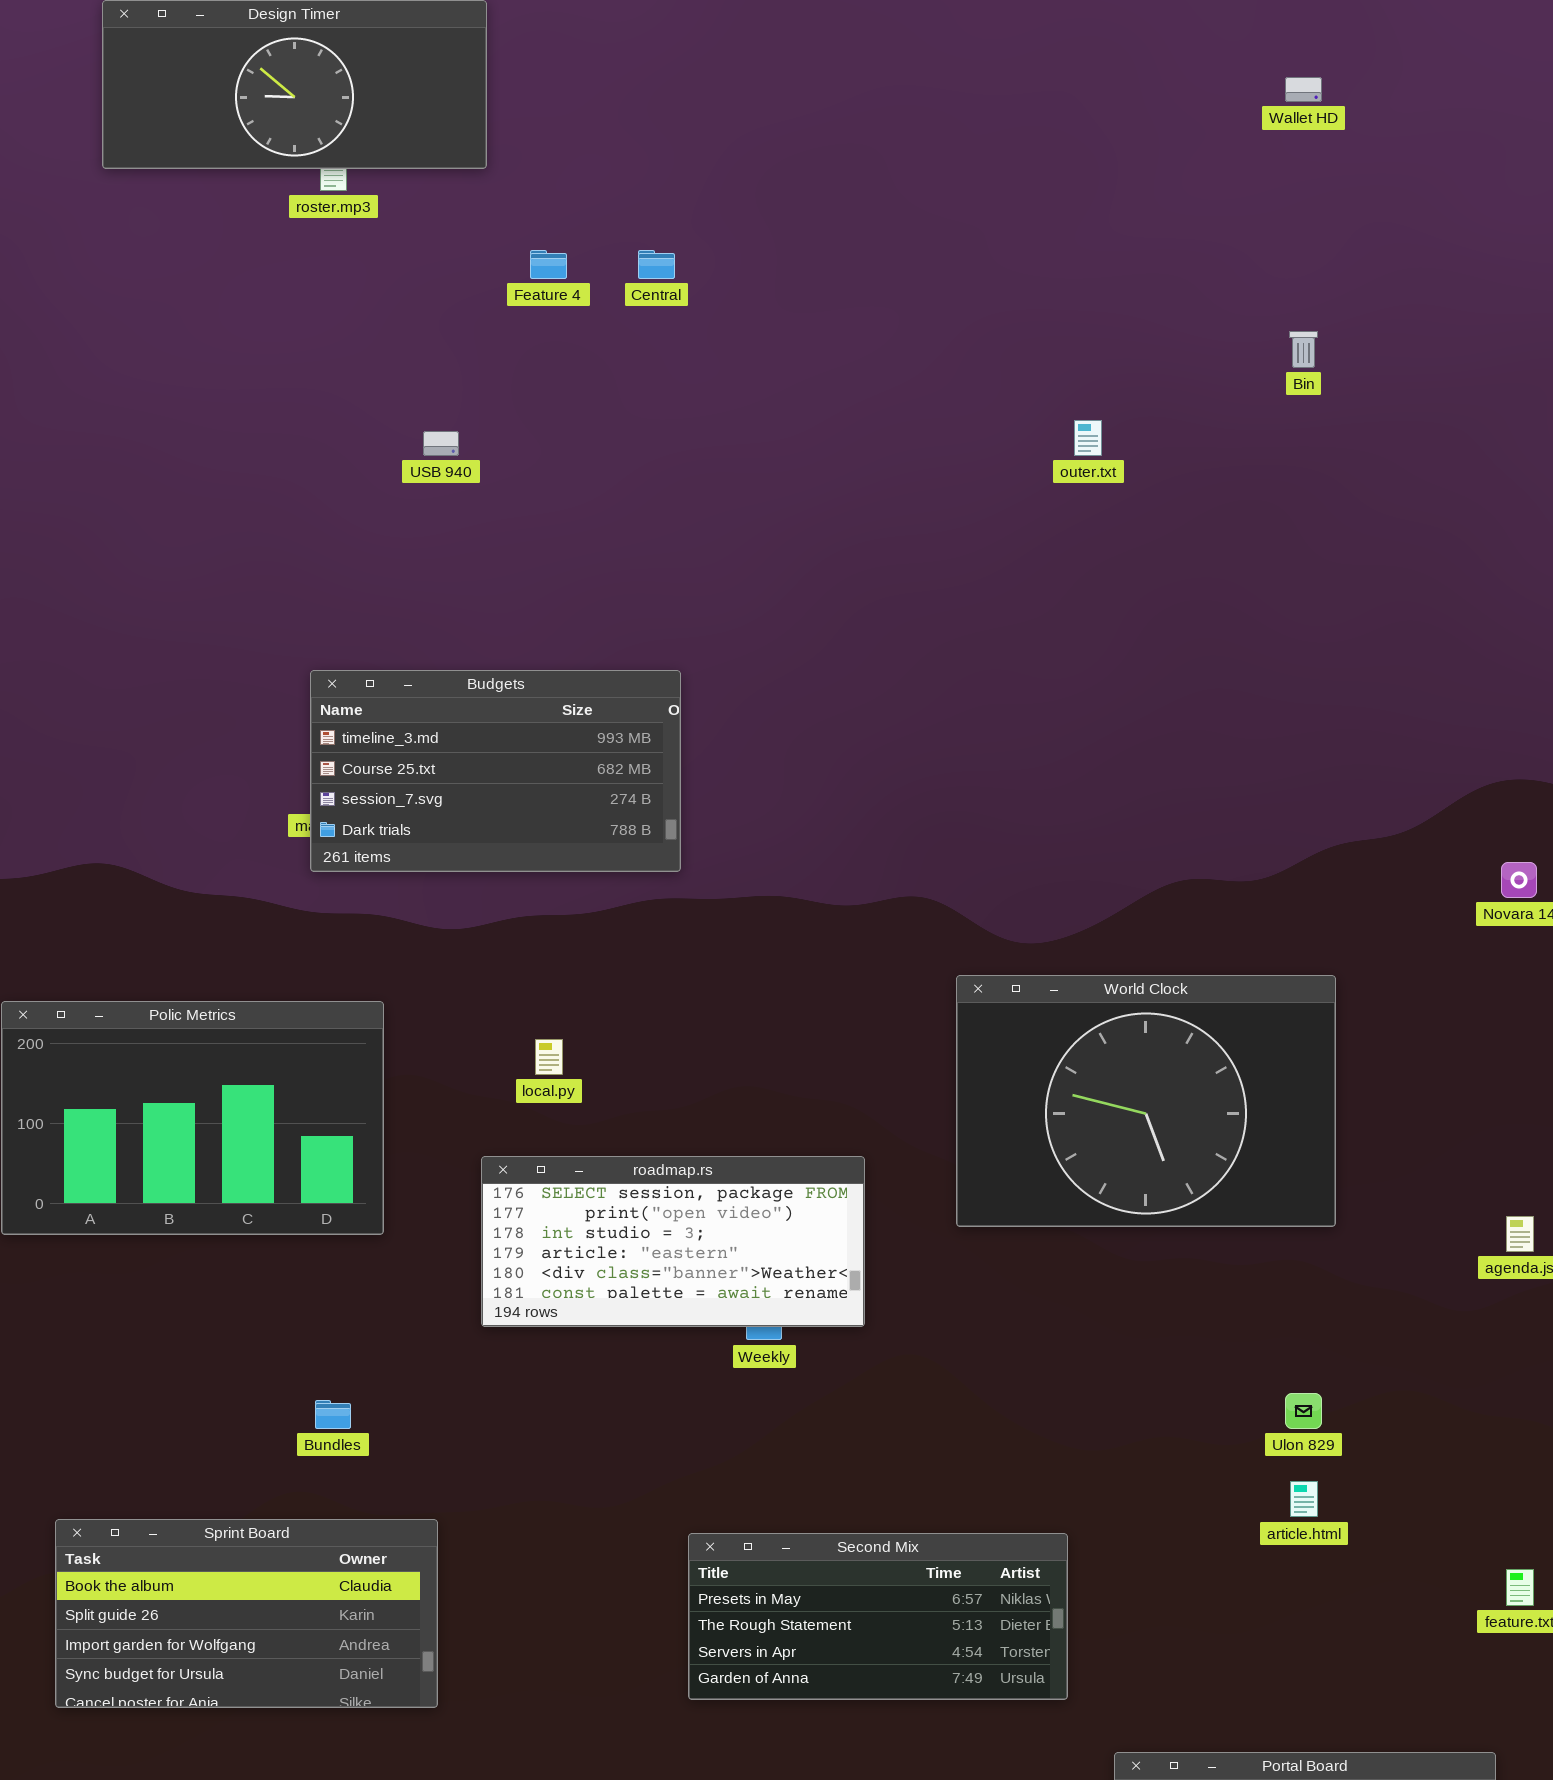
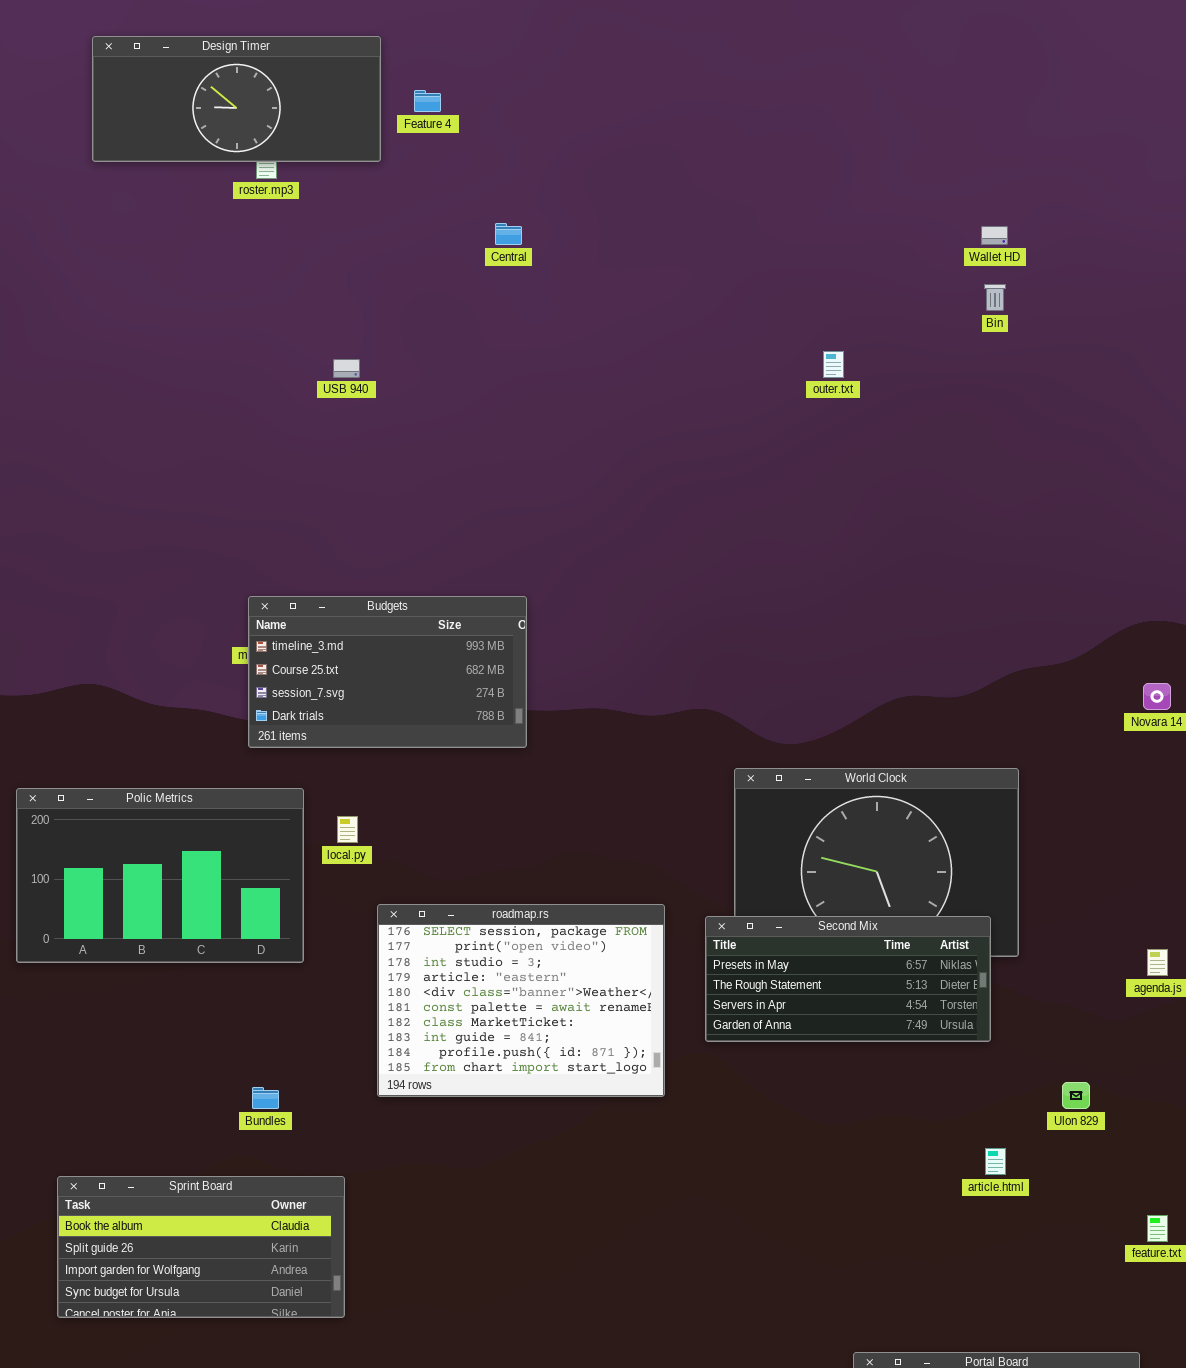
Wallet HD: [1285,77,1322,102] -> [981,226,1008,245], moved
Feature 4: [530,250,567,279] -> [414,90,441,112], moved
Budgets: [310,670,681,872] -> [248,596,527,748], moved
local.py: [535,1039,563,1075] -> [337,816,358,843], moved
roadmap.rs: [481,1156,865,1327] -> [377,904,665,1097], resized
Ulon 829: [1285,1393,1322,1429] -> [1062,1082,1090,1109], moved
Second Mix: [688,1533,1068,1700] -> [705,916,991,1042], moved

